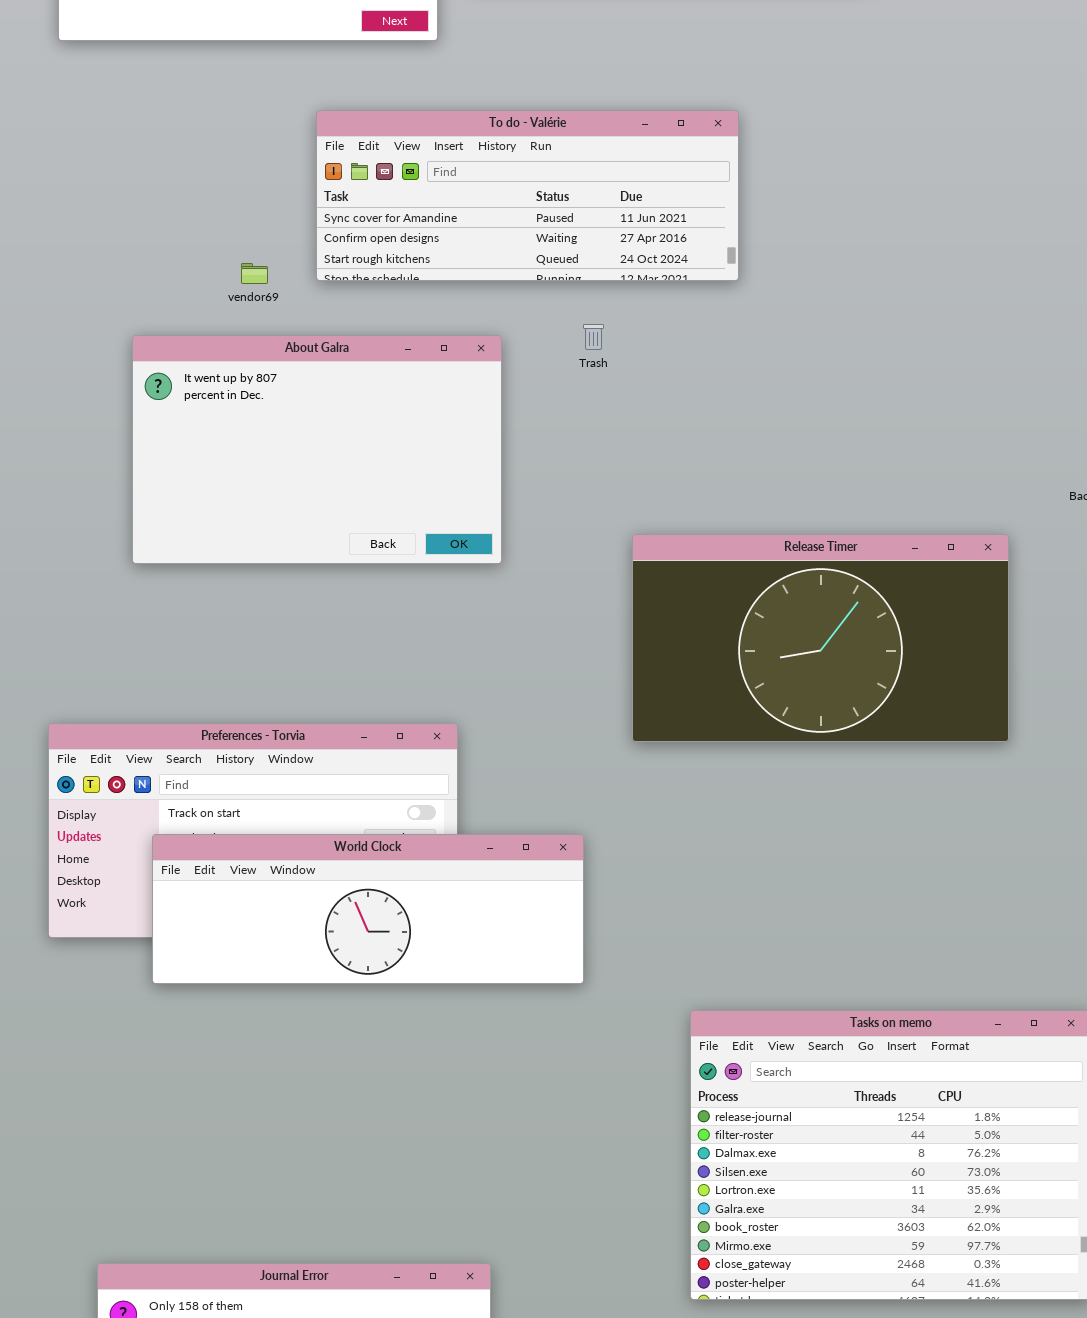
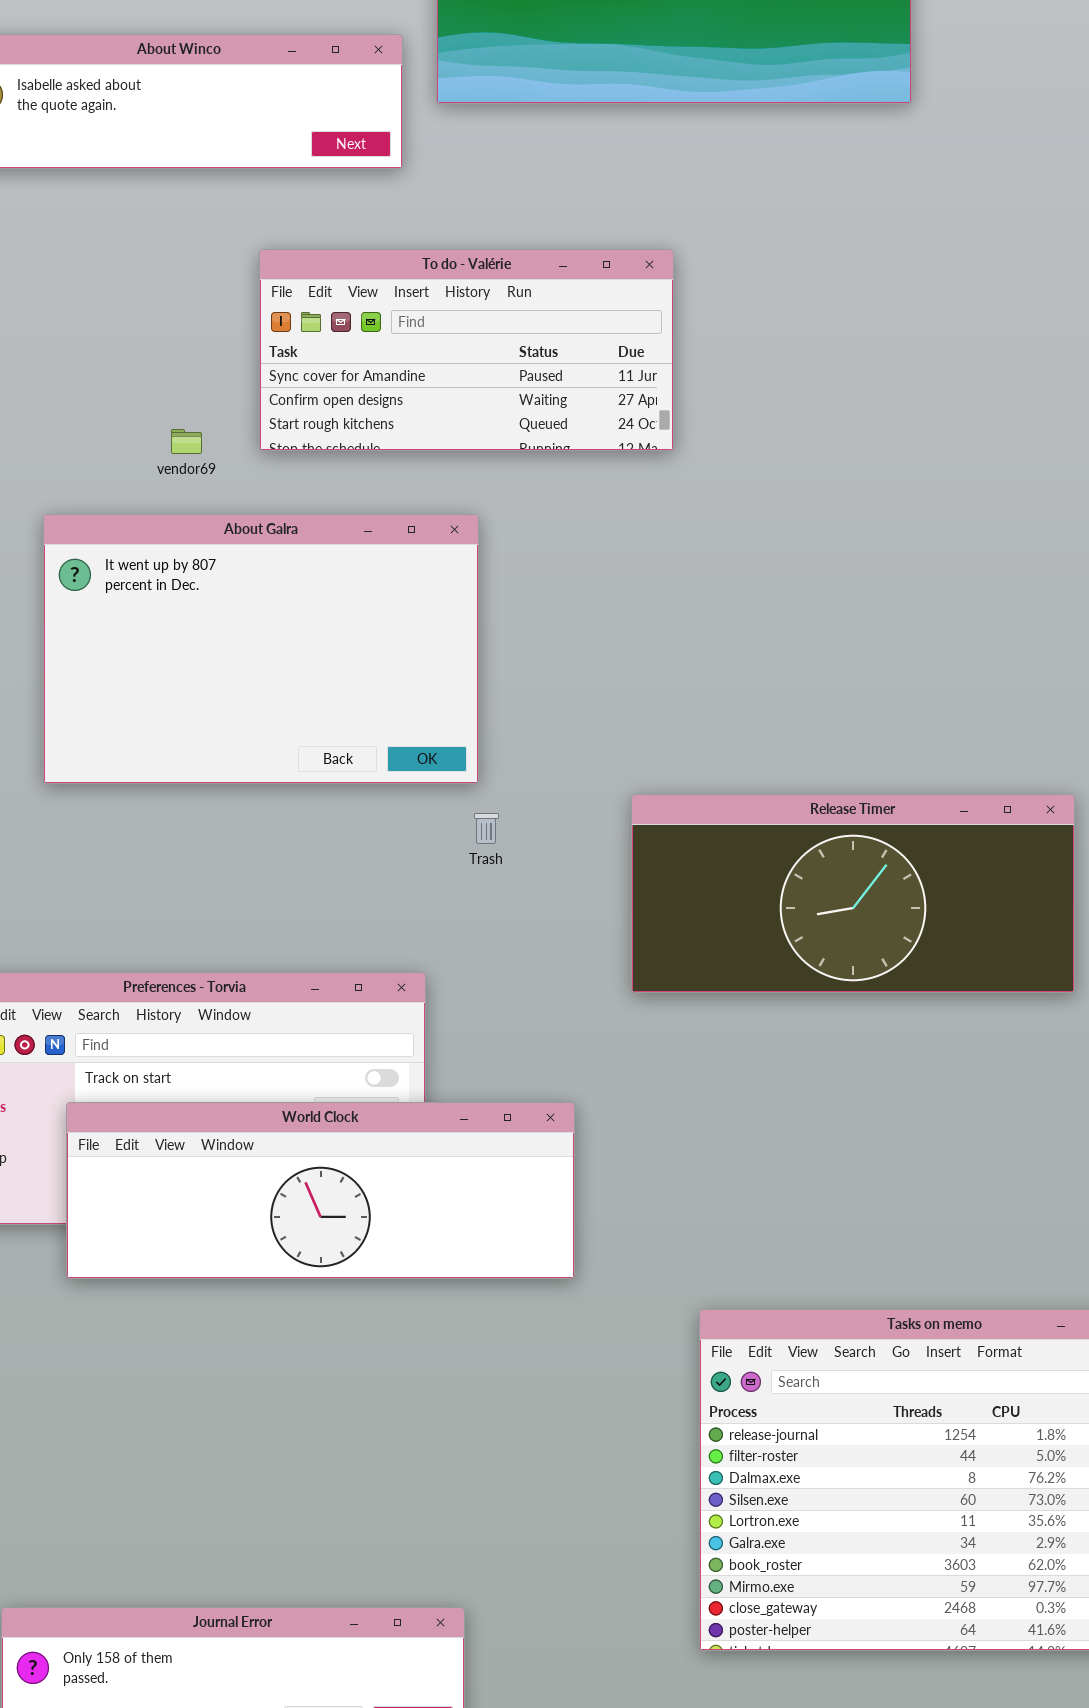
To do - Valérie: [316,110,739,281] -> [259,249,674,451], resized
Trash: [583,324,604,350] -> [474,813,499,844], moved
Release Timer: [632,534,1009,742] -> [631,794,1075,993], resized

